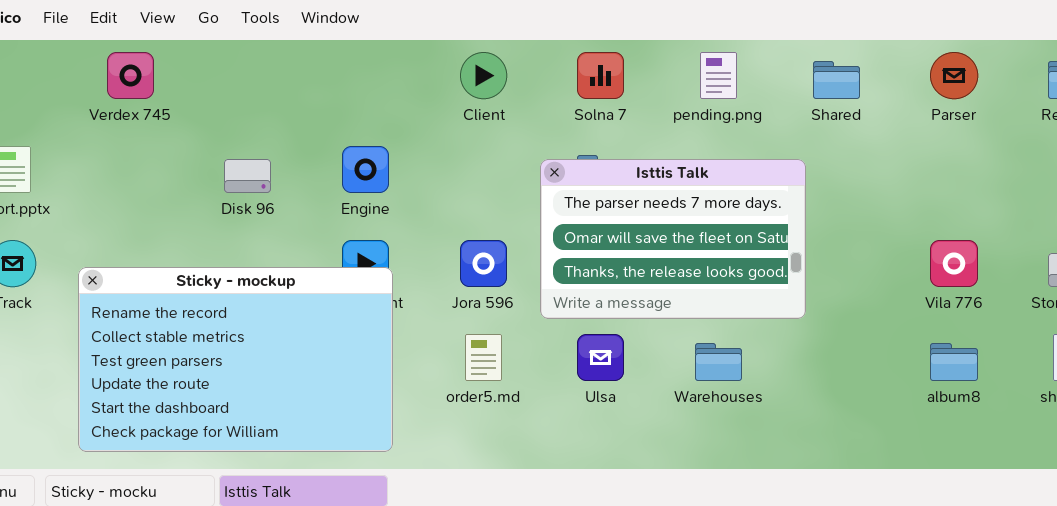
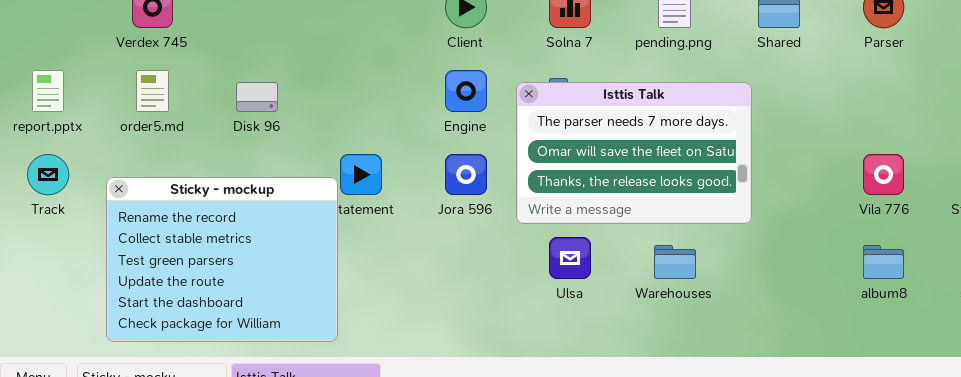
Engine: [342,146,389,193] -> [445,70,487,112], moved
Sticky - mockup: [78,267,393,452] -> [106,177,338,342], resized
order5.md: [465,334,502,381] -> [136,70,169,112], moved

